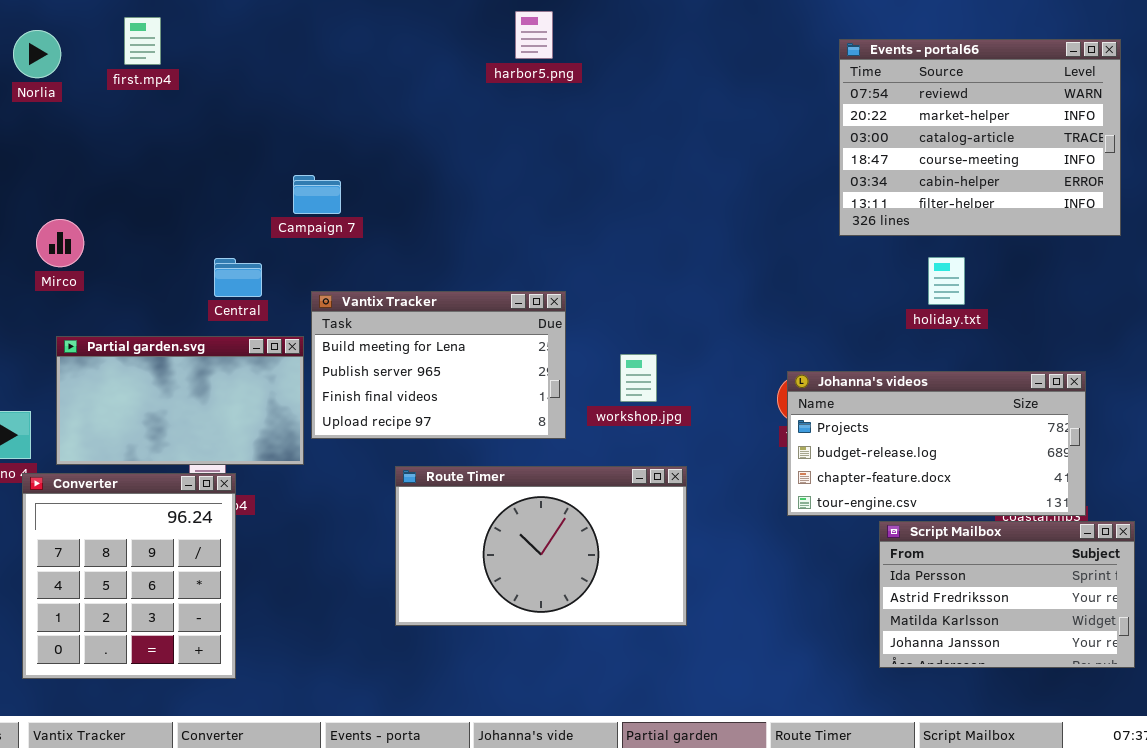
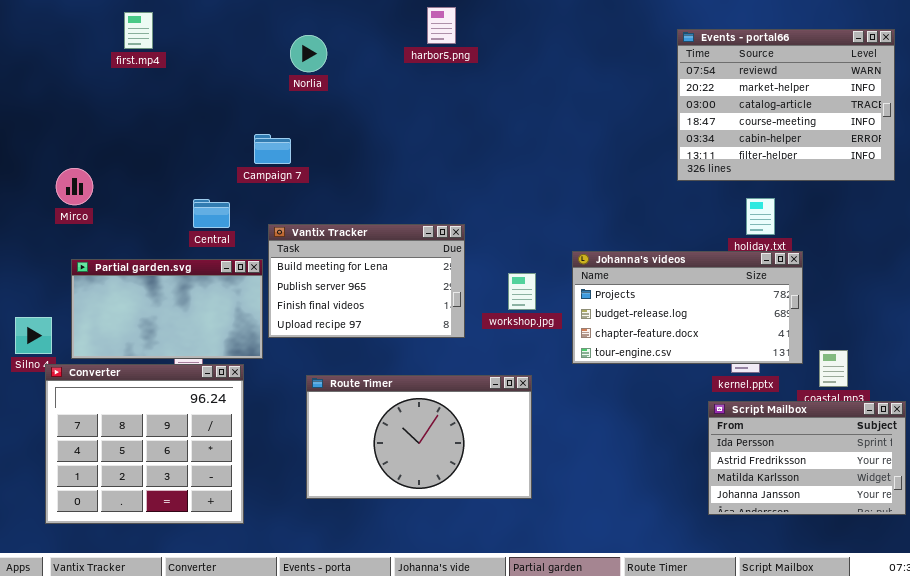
Norlia: [13,30,61,78] -> [290,35,327,72], moved
Johanna's videos: [787,371,1086,516] -> [572,251,803,364], moved
Route Timer: [395,466,687,626] -> [306,375,532,499], moved
Converter: [22,473,236,679] -> [45,364,244,524], resized

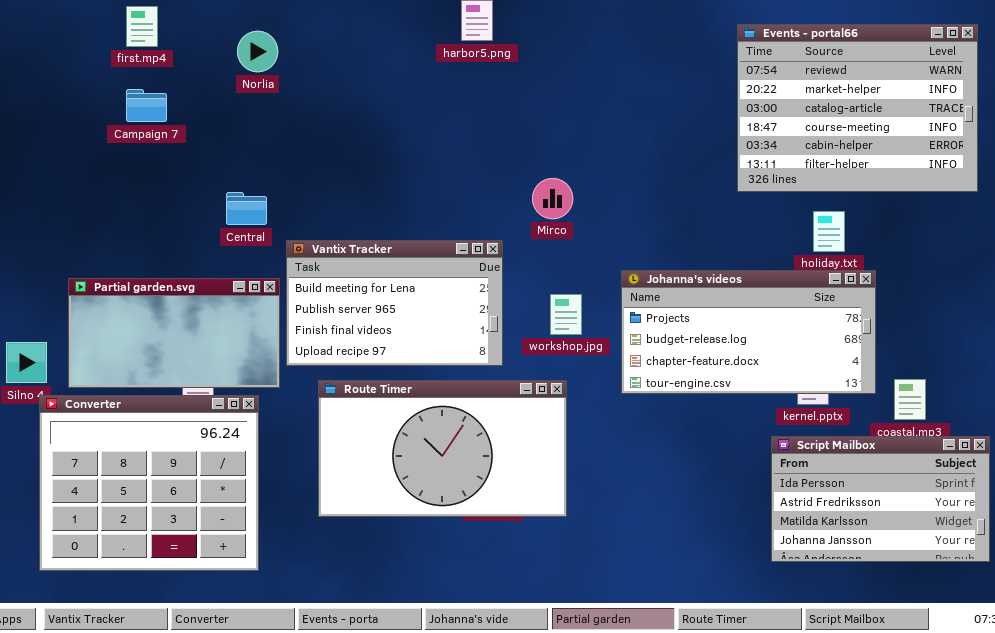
Norlia: [290,35,327,72] -> [237,31,278,72], moved
Campaign 7: [254,134,291,164] -> [126,89,167,122], moved
Mirco: [56,168,93,205] -> [532,178,573,219], moved
Central: [193,199,230,228] -> [226,192,267,225], moved
Route Timer: [306,375,532,499] -> [318,380,567,517], moved

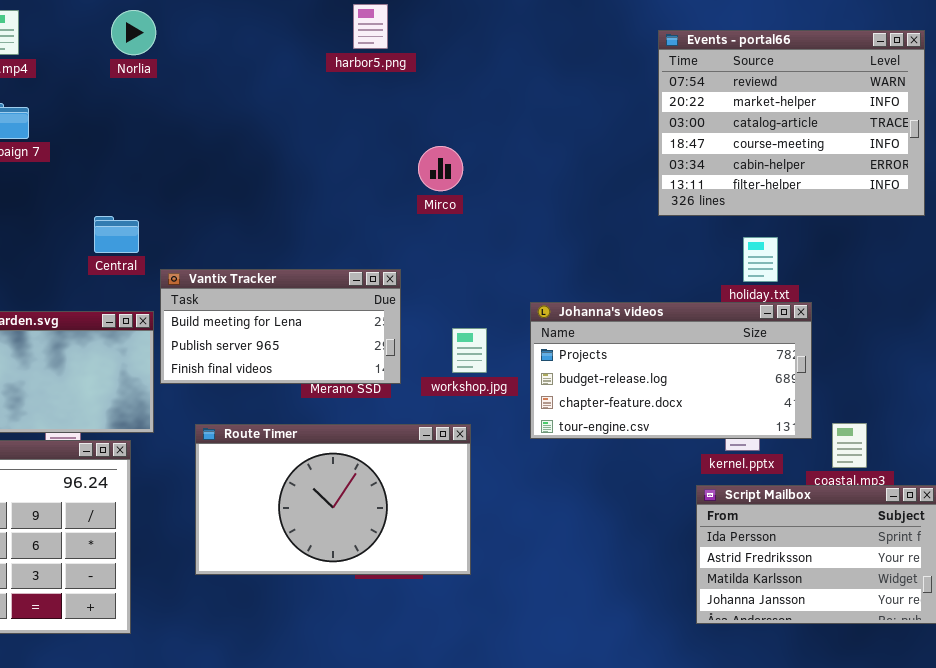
Norlia: [237,31,278,72] -> [111,10,156,55], moved
Mirco: [532,178,573,219] -> [418,146,463,191], moved
Vantix Tracker: [286,240,503,366] -> [160,269,401,384], resized

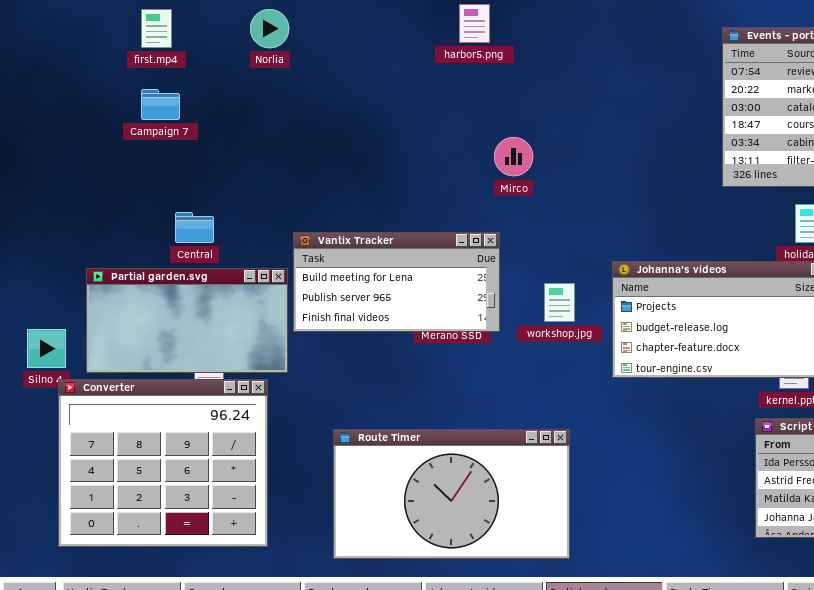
Mirco: [418,146,463,191] -> [494,137,533,176], moved
Central: [94,216,139,253] -> [175,212,214,243], moved
Route Timer: [195,424,471,575] -> [333,429,570,559], moved

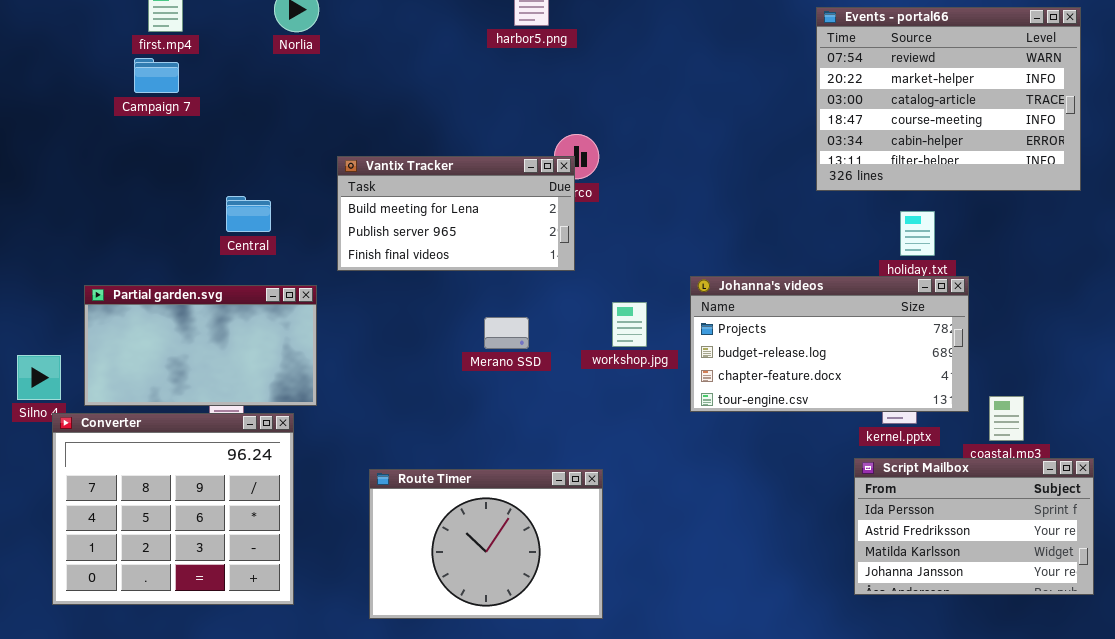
Campaign 7: [141,89,180,120] -> [134,58,179,93], moved
Central: [175,212,214,243] -> [226,196,271,232], moved
Vantix Tracker: [293,232,500,332] -> [337,156,575,271], moved
Route Timer: [333,429,570,559] -> [369,469,603,619], resized

